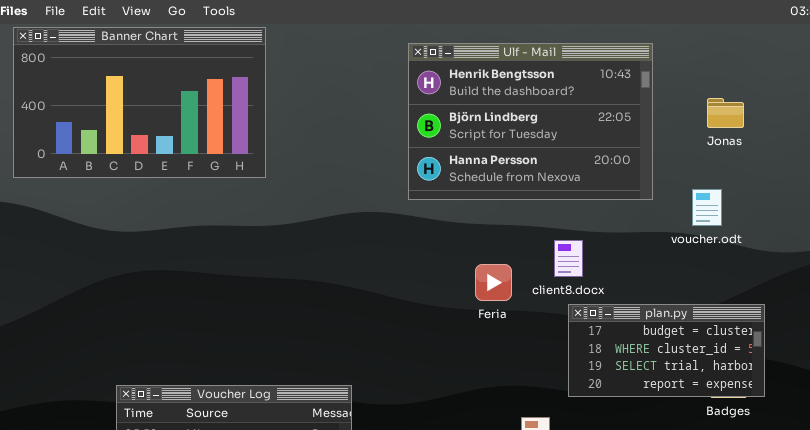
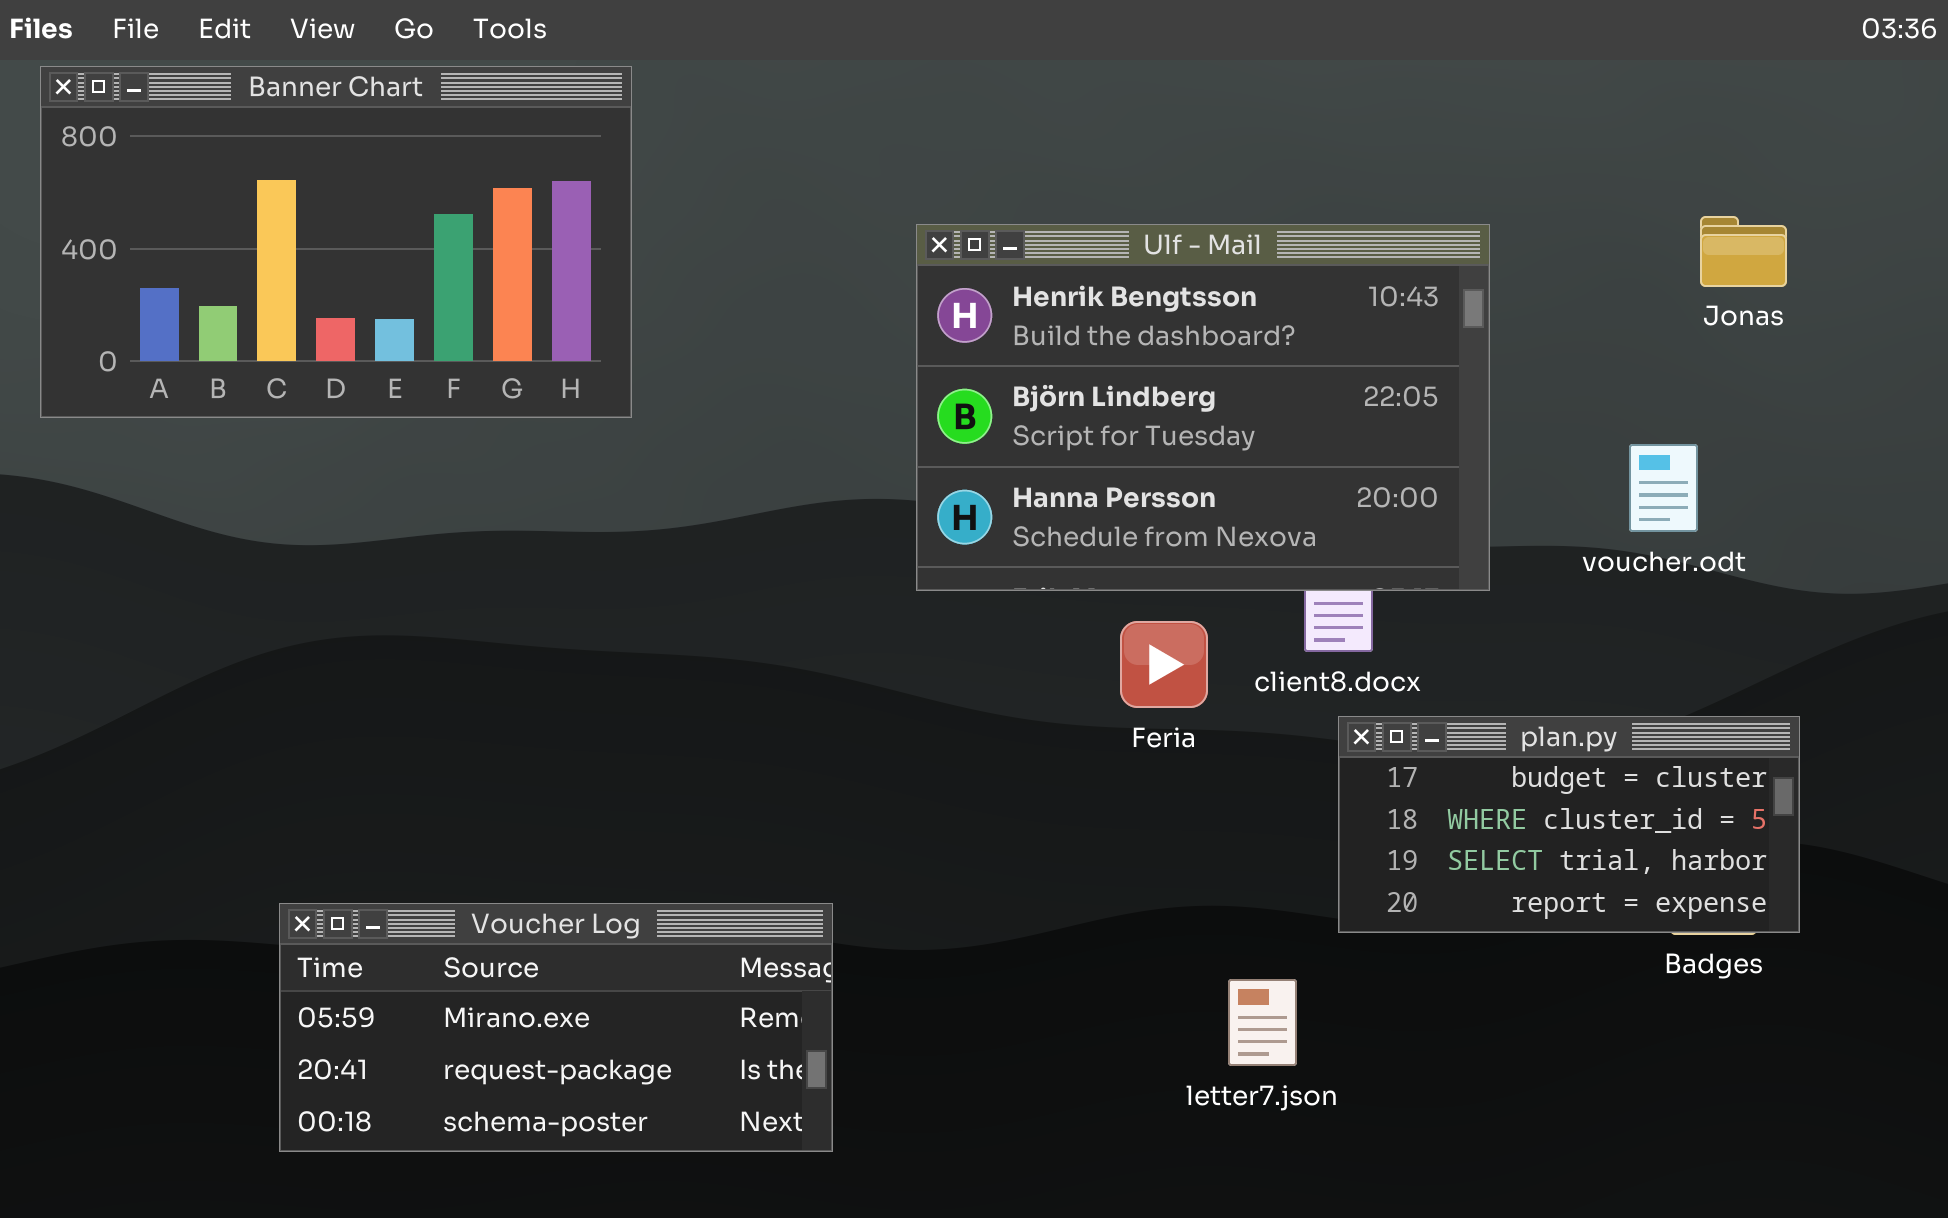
Ulf - Mail: [408,43,653,200] -> [916,224,1490,591], moved
Jonas: [707,98,744,128] -> [1700,216,1787,287], moved

